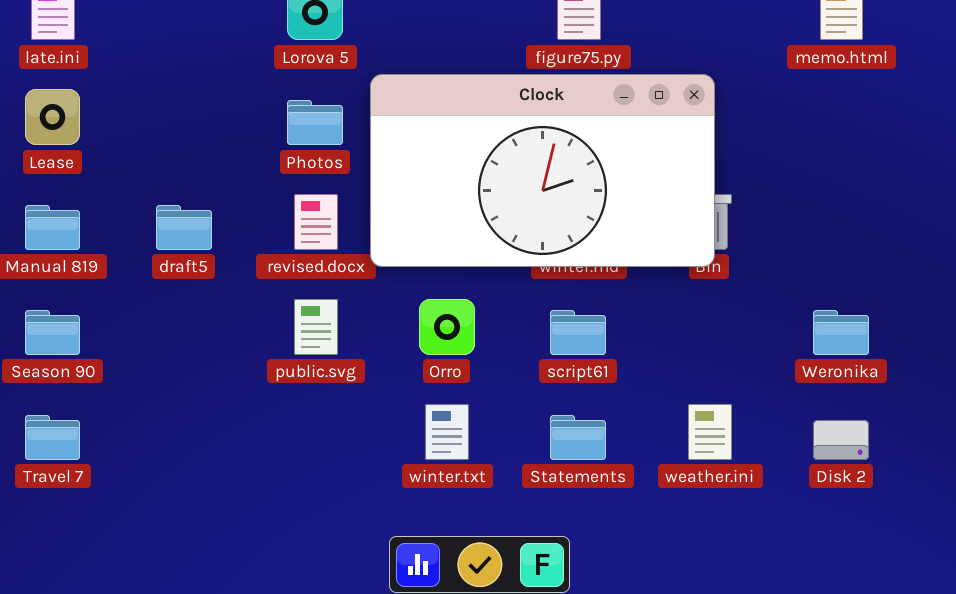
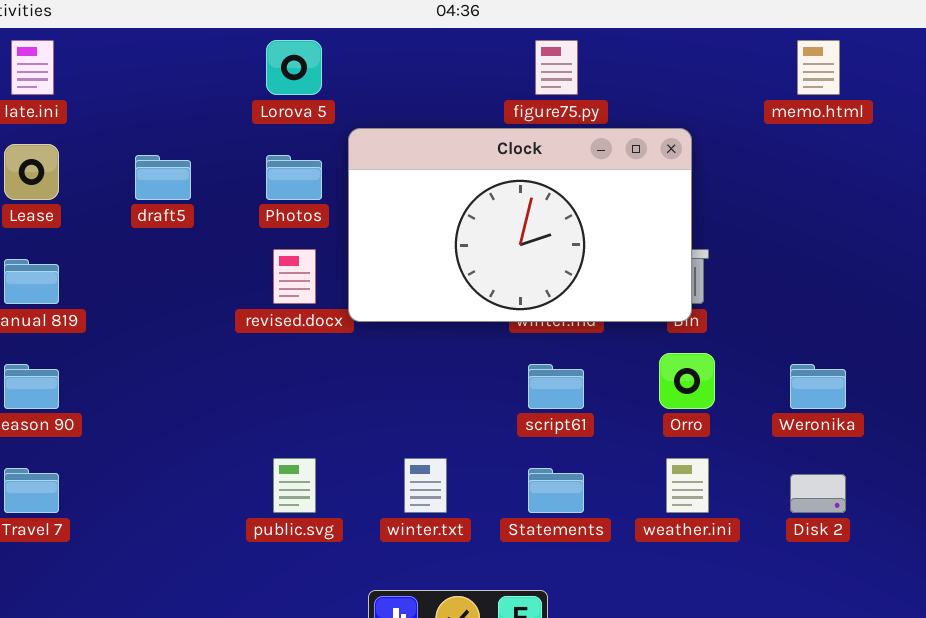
draft5: [156,205,212,250] -> [135,155,191,200], moved
public.svg: [294,299,338,355] -> [273,458,316,513], moved
Orro: [419,299,475,355] -> [659,353,715,409], moved

